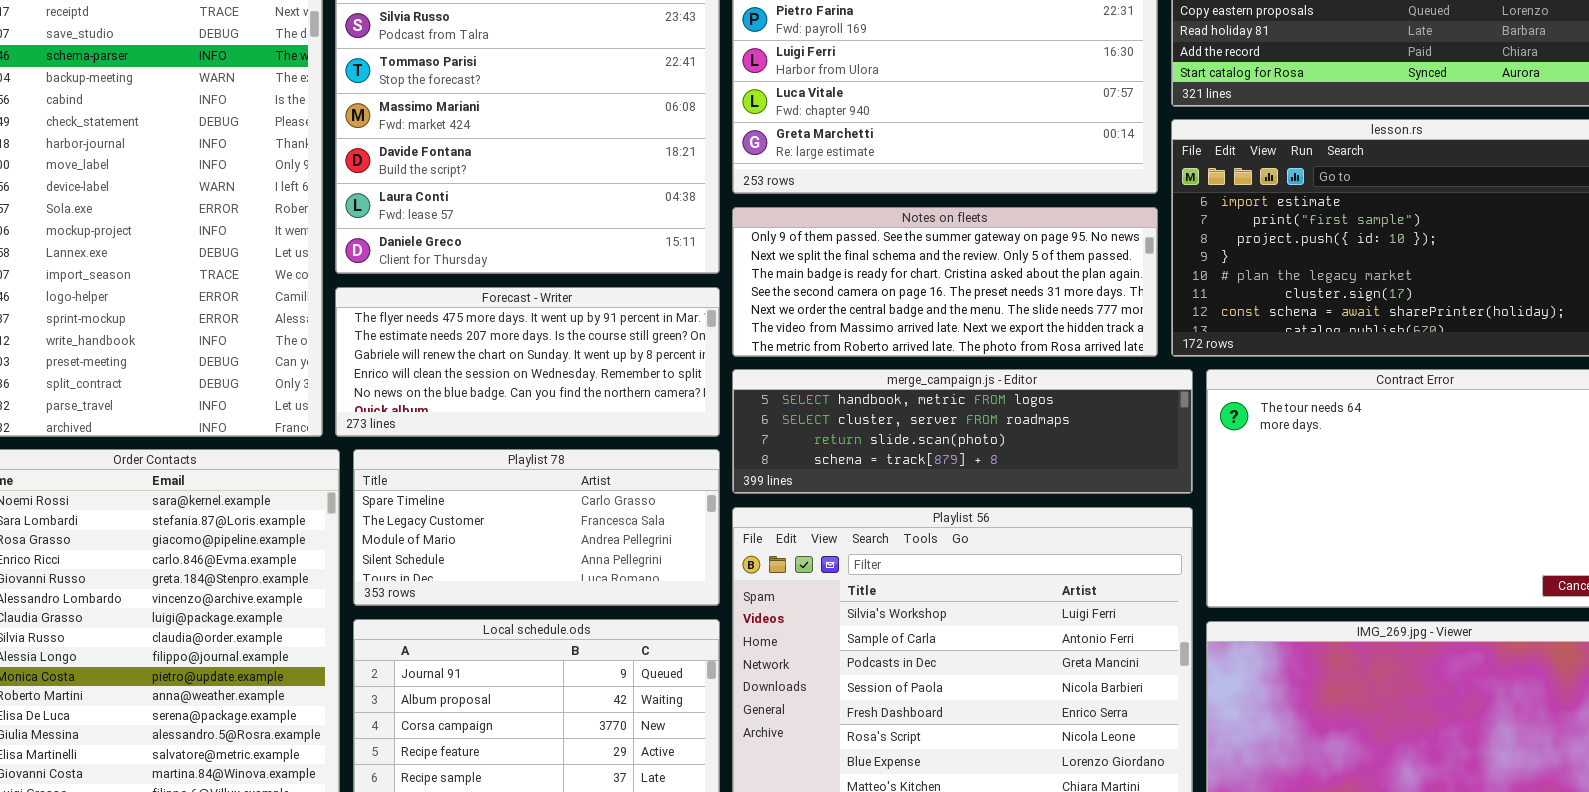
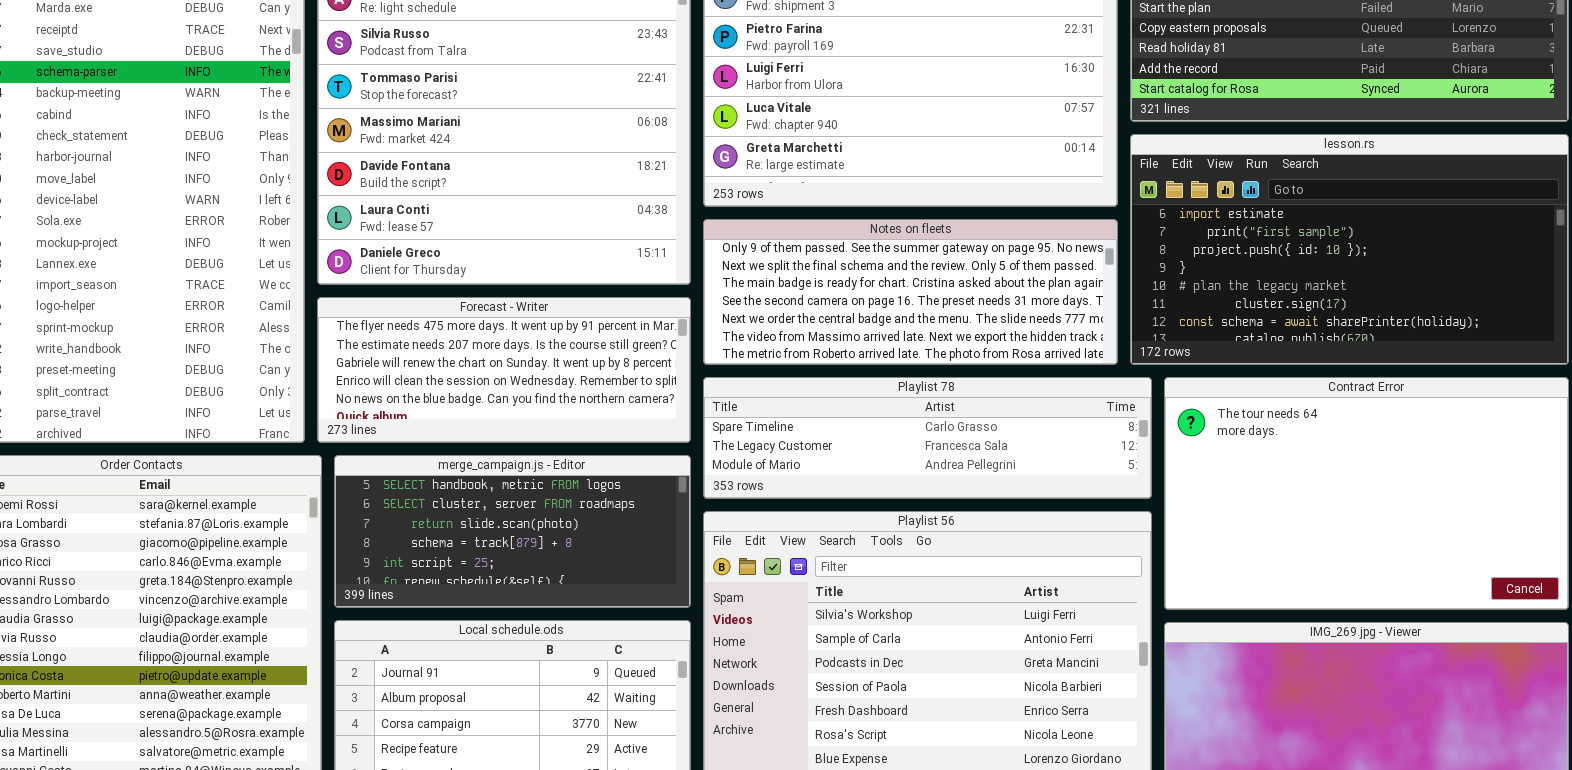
merge_campaign.js - Editor: [732,369,1193,494] -> [334,455,691,608], moved, resized
Playlist 78: [353,449,720,606] -> [703,377,1152,499], moved, resized

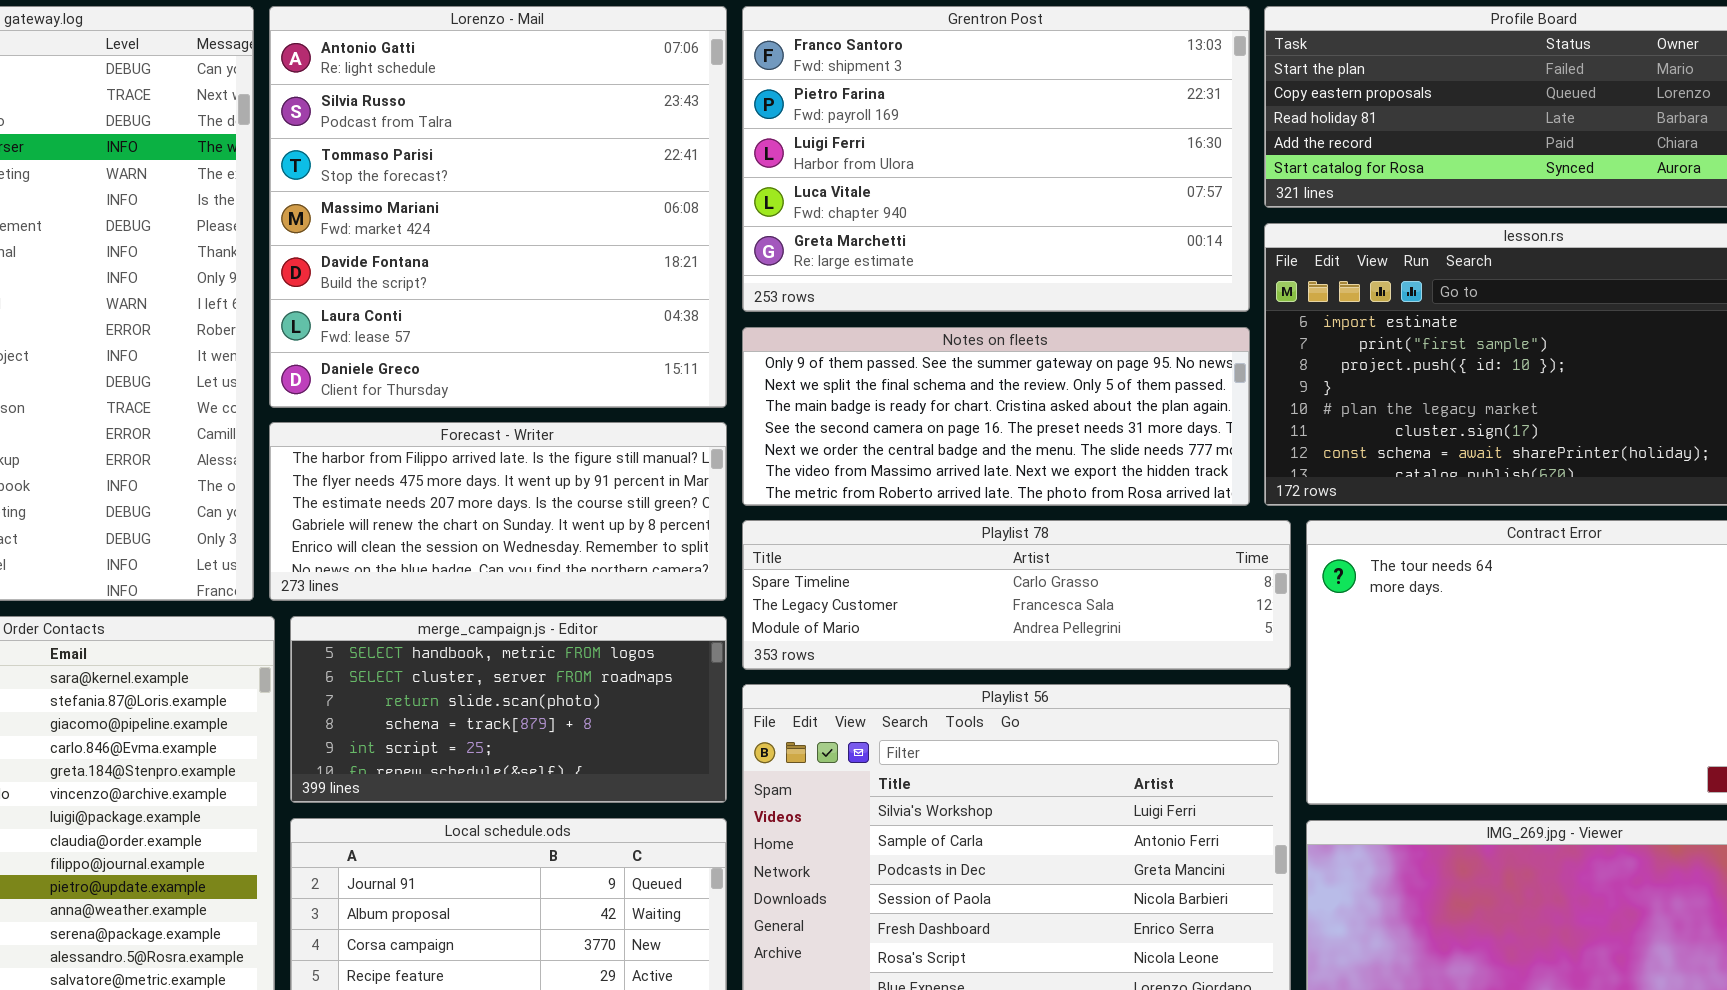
Forecast - Writer: [317,297,691,443] -> [269,422,727,601], scrolled up 1 row

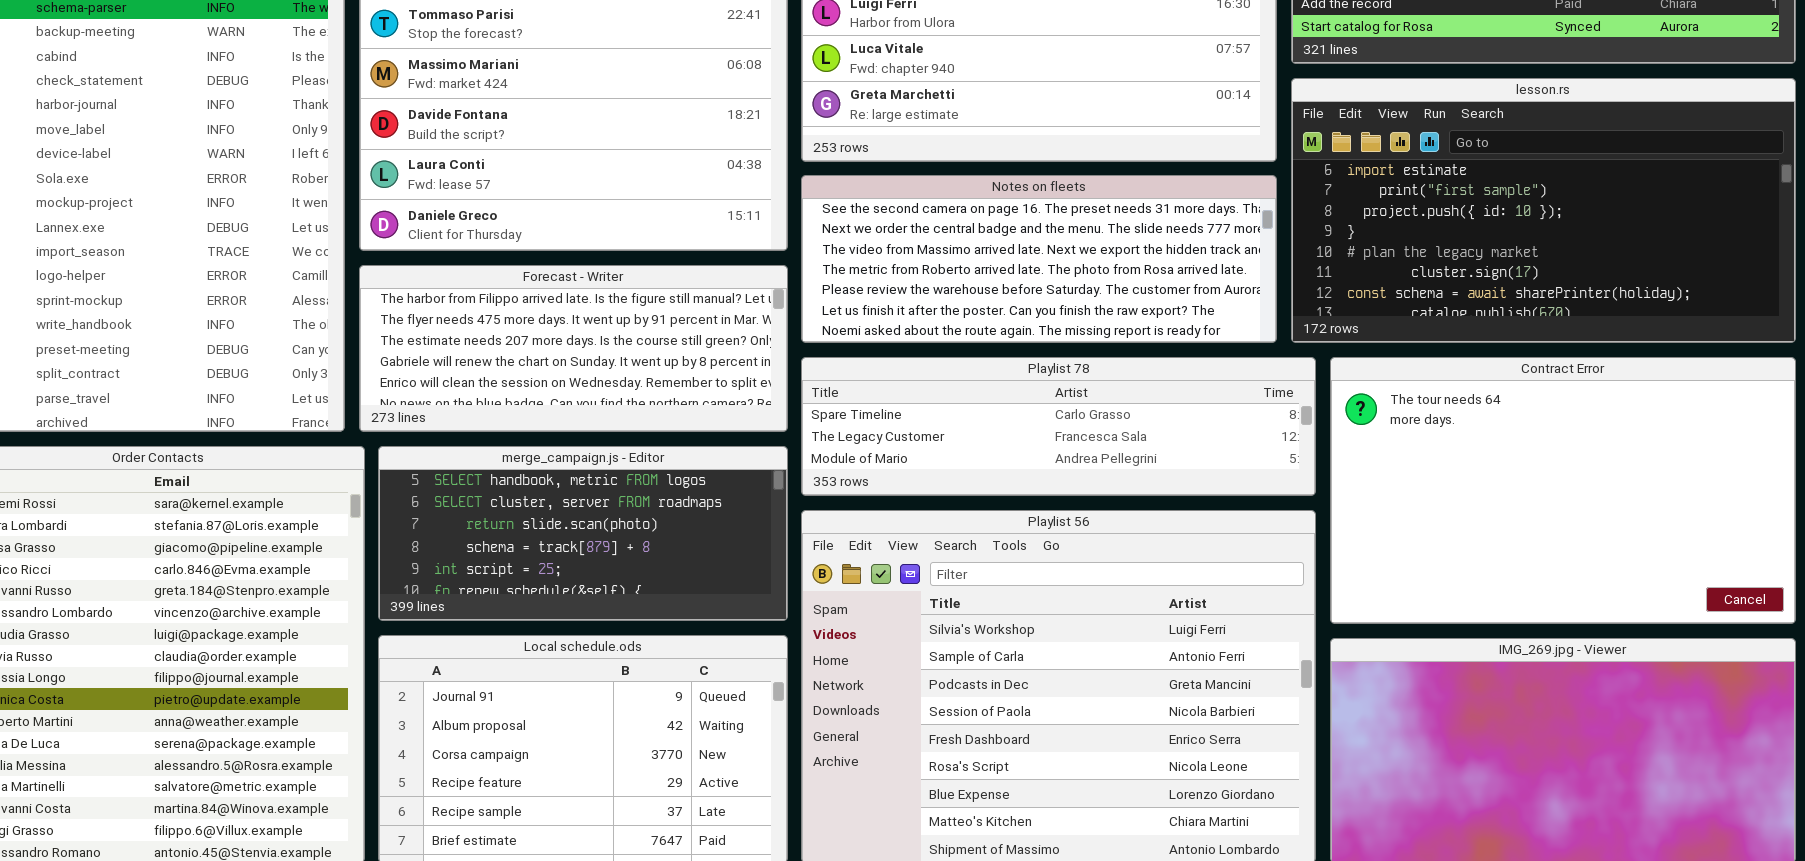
Notes on fleets: [742,327,1250,506] -> [801,175,1277,343], scrolled down 3 rows

